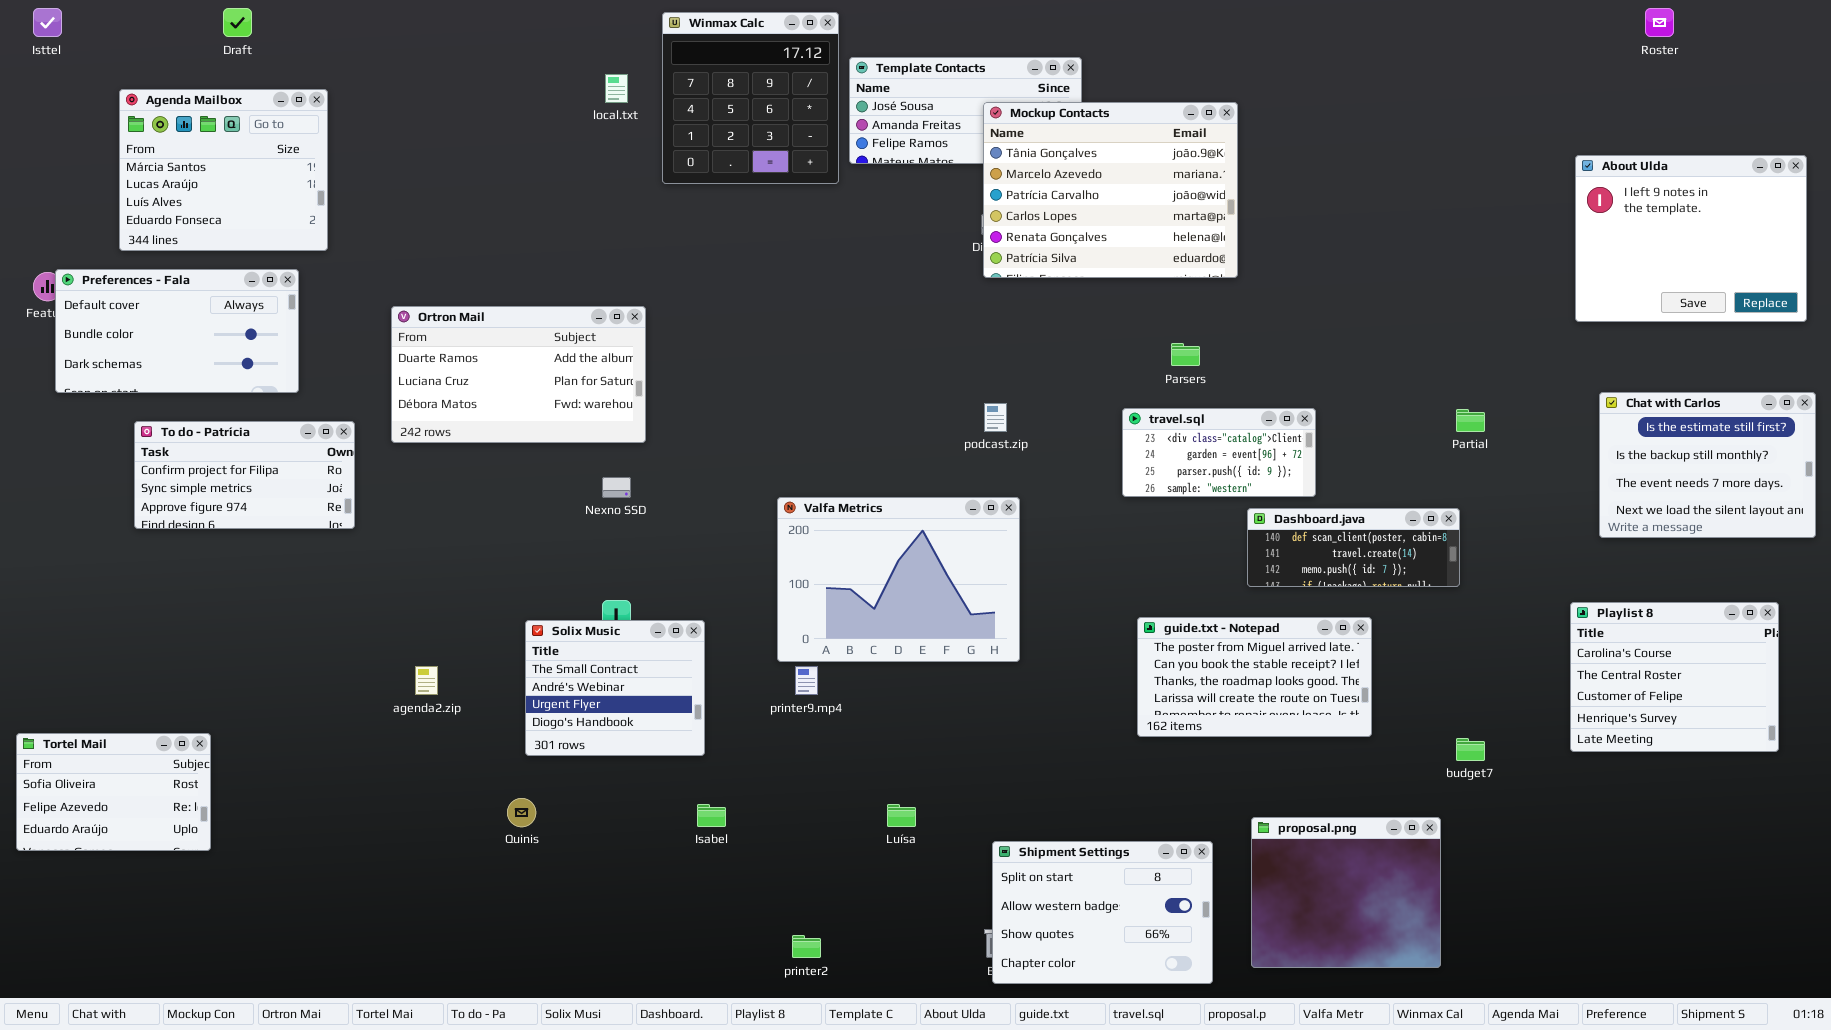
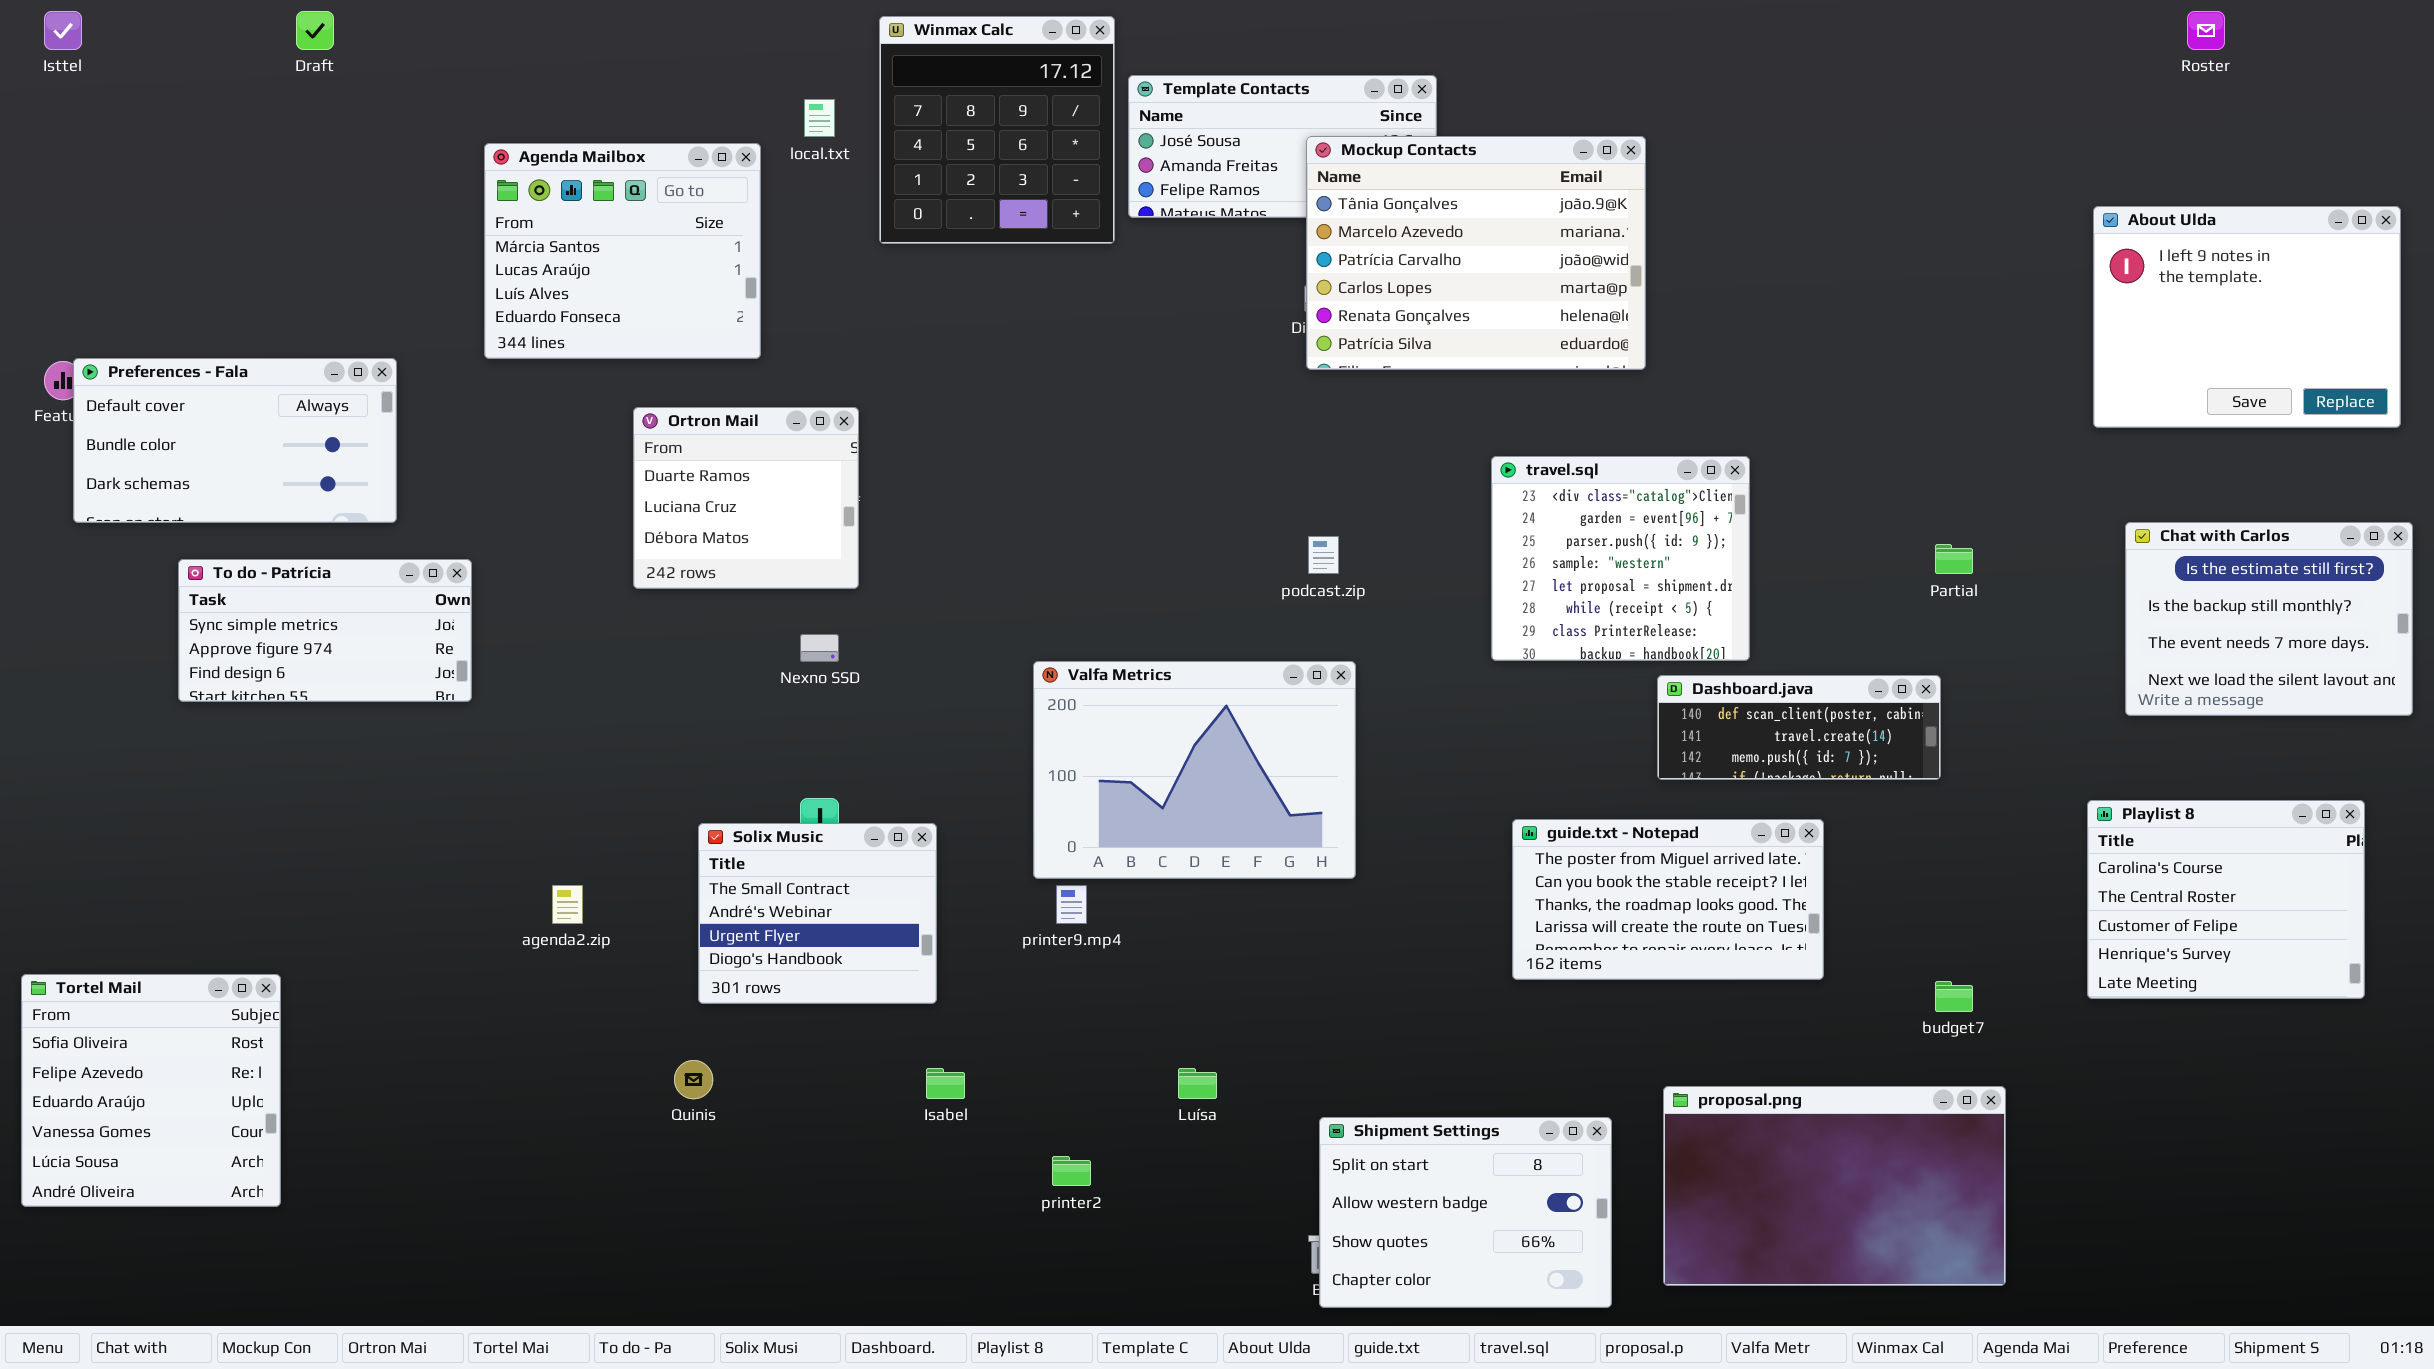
Agenda Mailbox: [119,89,328,251] -> [484,143,761,359], moved
Ortron Mail: [391,306,646,443] -> [633,407,859,589], resized
travel.sql: [1122,408,1316,497] -> [1491,456,1750,661], resized
To do - Patrícia: [134,421,355,529] -> [178,559,472,702], scrolled down 1 row
Tortel Mail: [16,733,211,851] -> [21,974,281,1207], resized
proposal.png: [1251,817,1441,968] -> [1663,1086,2006,1286], resized
printer2: [792,935,821,958] -> [1052,1156,1091,1186], moved

